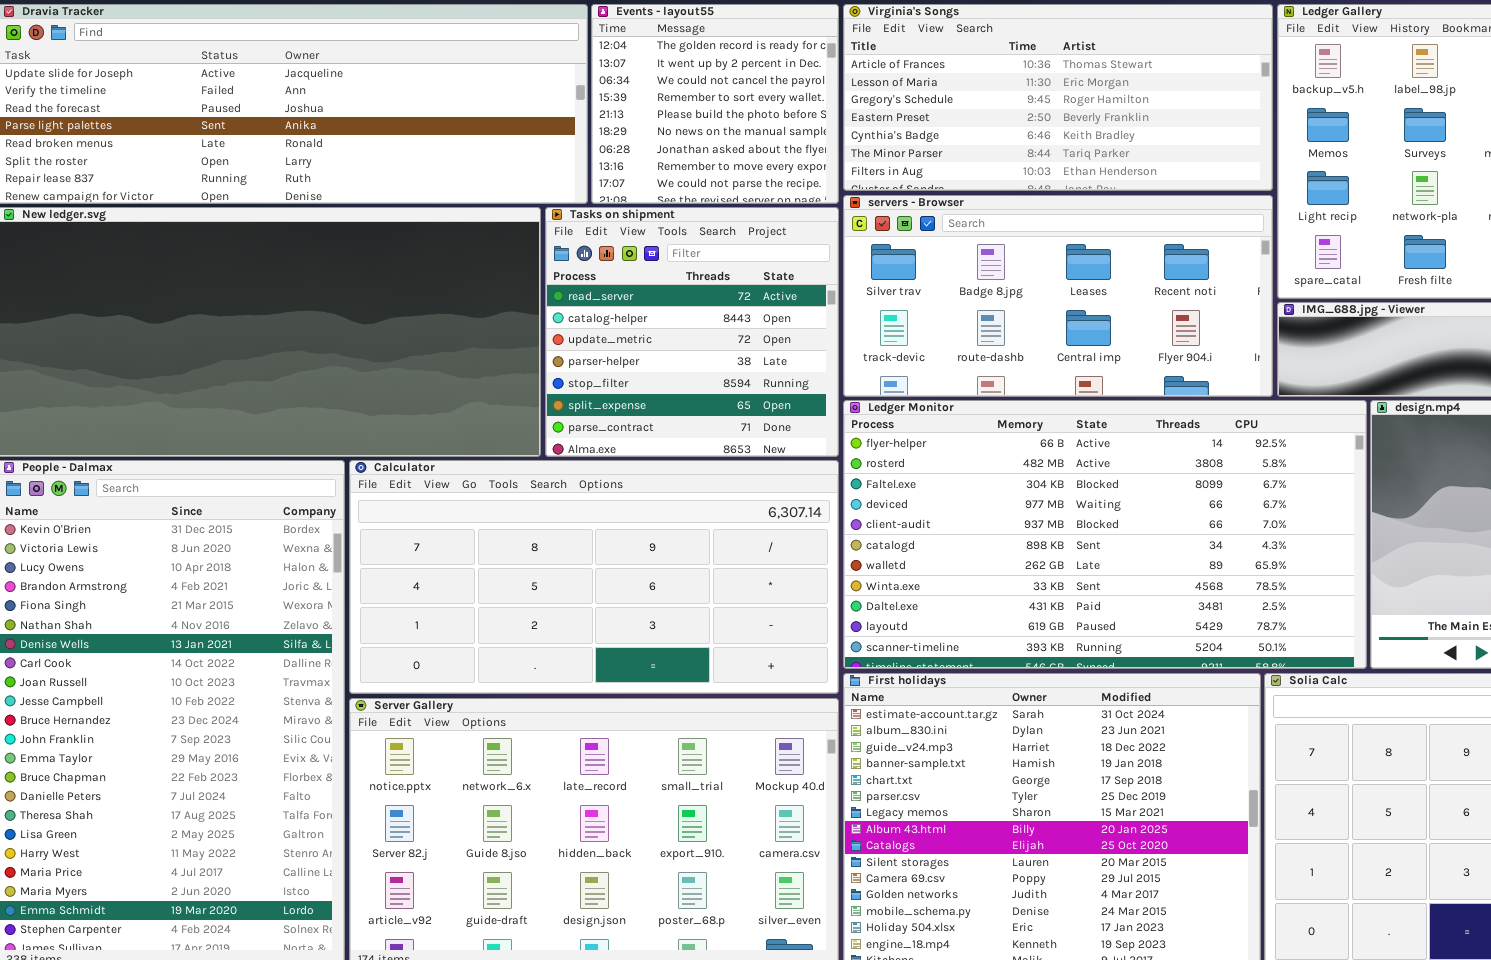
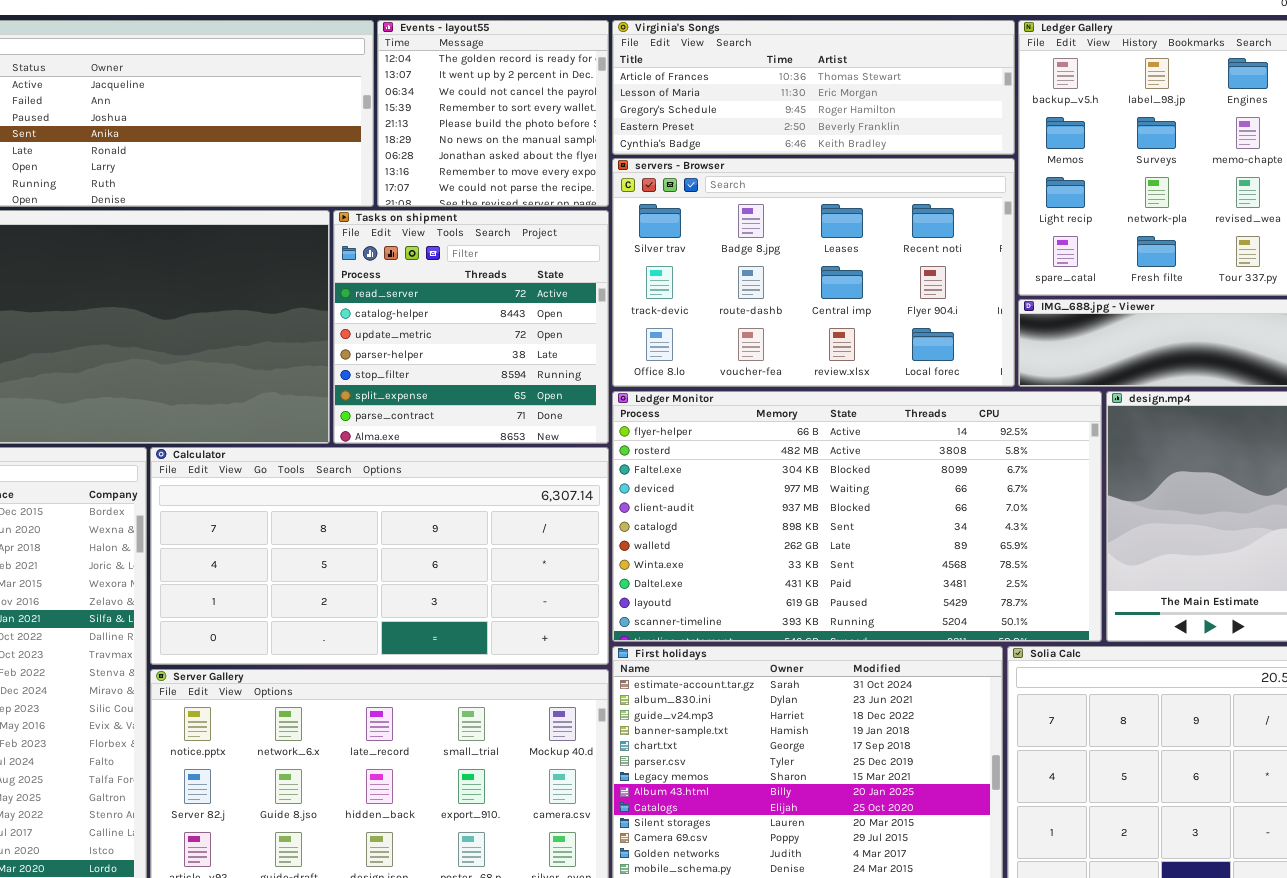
Virginia's Songs: [843,4,1273,191] -> [612,20,1015,155], resized
servers - Browser: [843,195,1273,397] -> [612,158,1015,387], resized

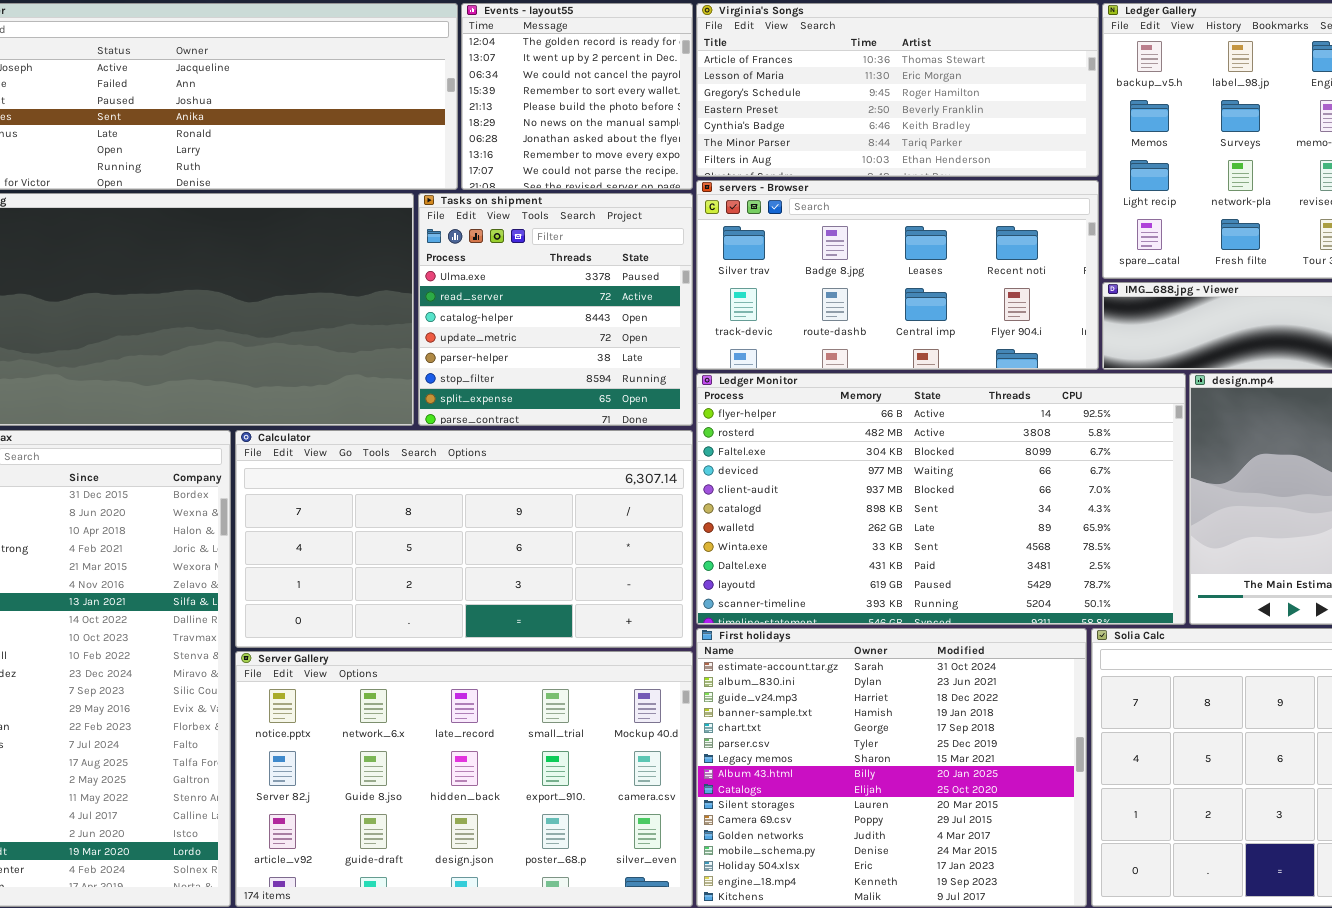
Virginia's Songs: [612,20,1015,155] -> [696,3,1099,177], resized
servers - Browser: [612,158,1015,387] -> [696,180,1099,370], resized
Tasks on shipment: [333,210,609,444] -> [418,193,693,426], scrolled up 1 row

